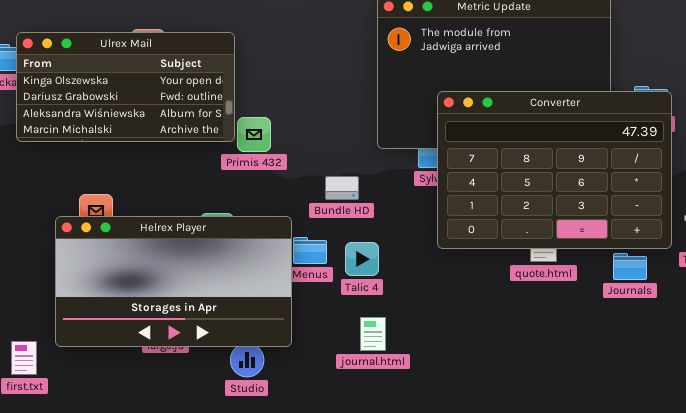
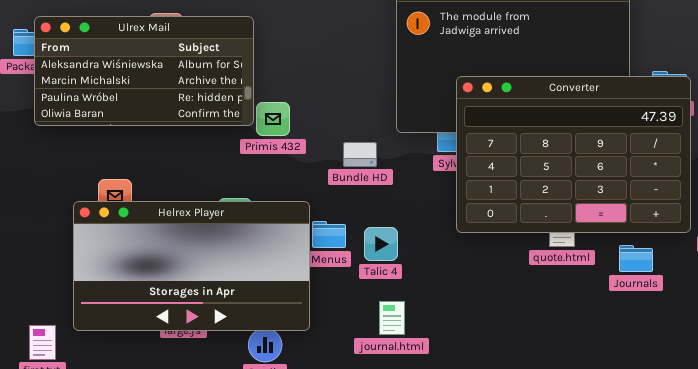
Ulrex Mail: [16,32,235,142] -> [34,16,254,126], scrolled down 2 rows
Bundle HD: [325,176,359,200] -> [343,142,377,167], moved
Journals: [613,253,647,280] -> [619,245,653,272], moved

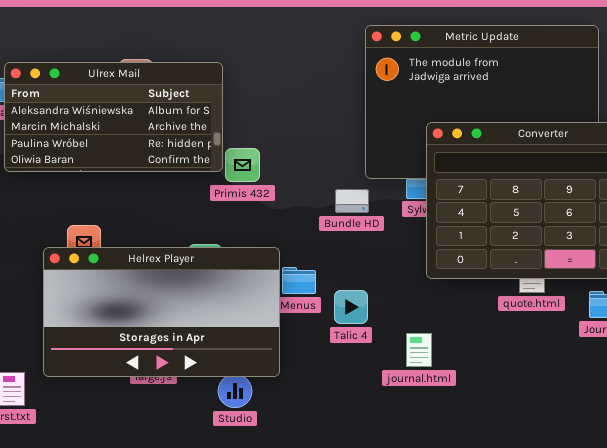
Bundle HD: [343,142,377,167] -> [335,189,369,213], moved
Talic 4: [364,227,398,261] -> [334,290,368,324], moved
journal.html: [379,301,405,335] -> [406,333,432,367], moved

